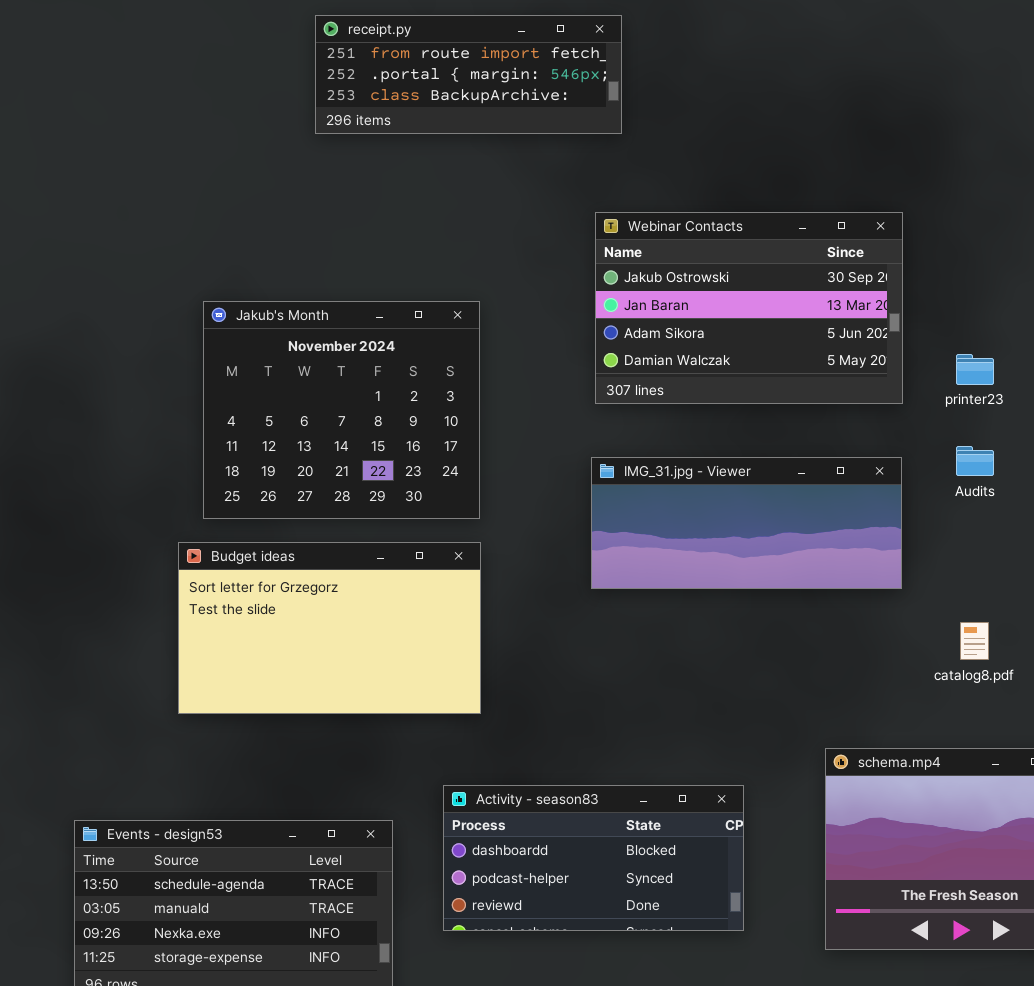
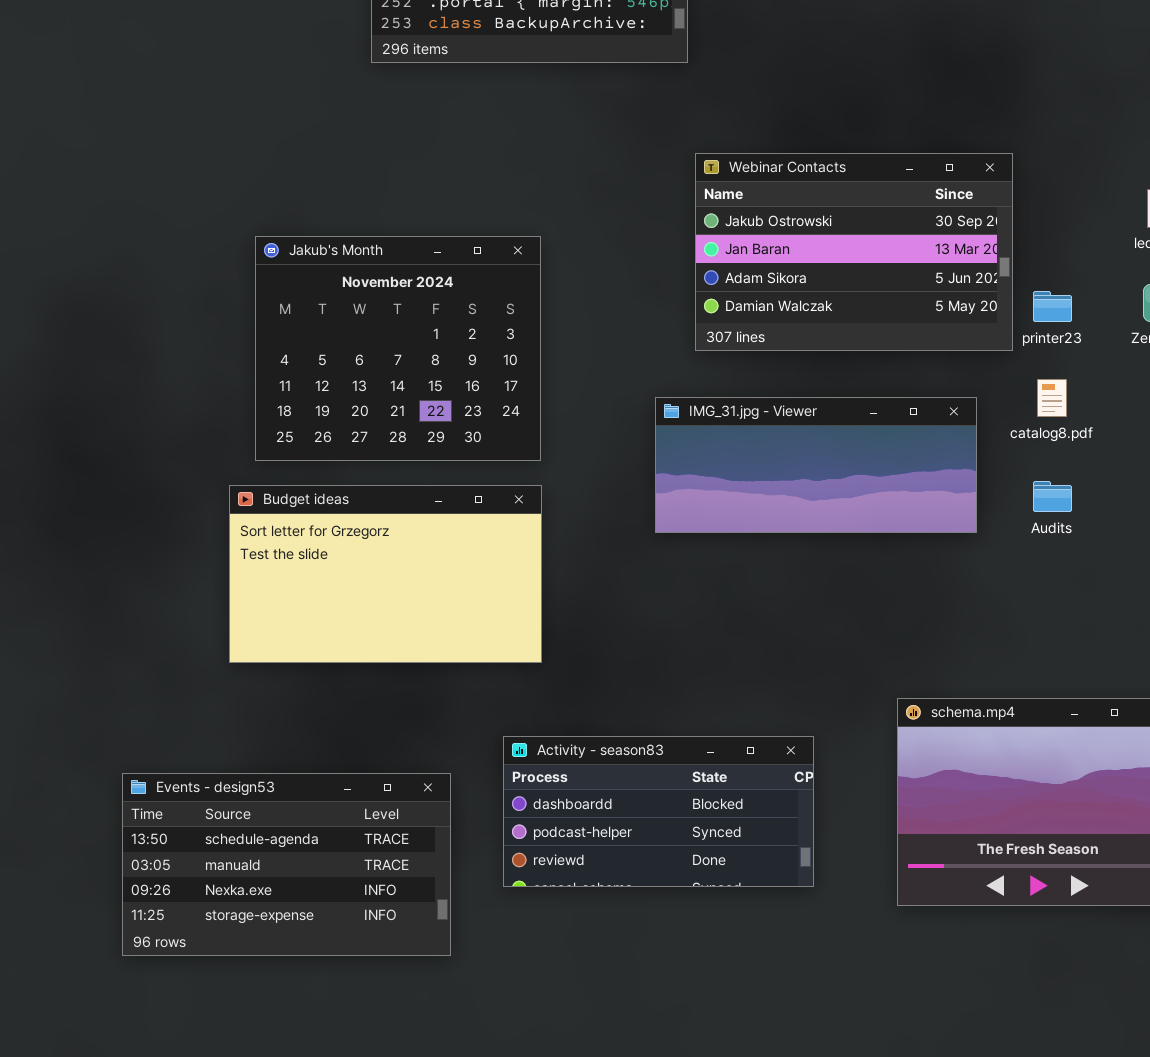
Webinar Contacts: [595,212,903,404] -> [695,153,1013,351], moved
Audits: [956,446,994,476] -> [1033,481,1072,512], moved
catalog8.pdf: [960,622,989,660] -> [1037,379,1067,417], moved

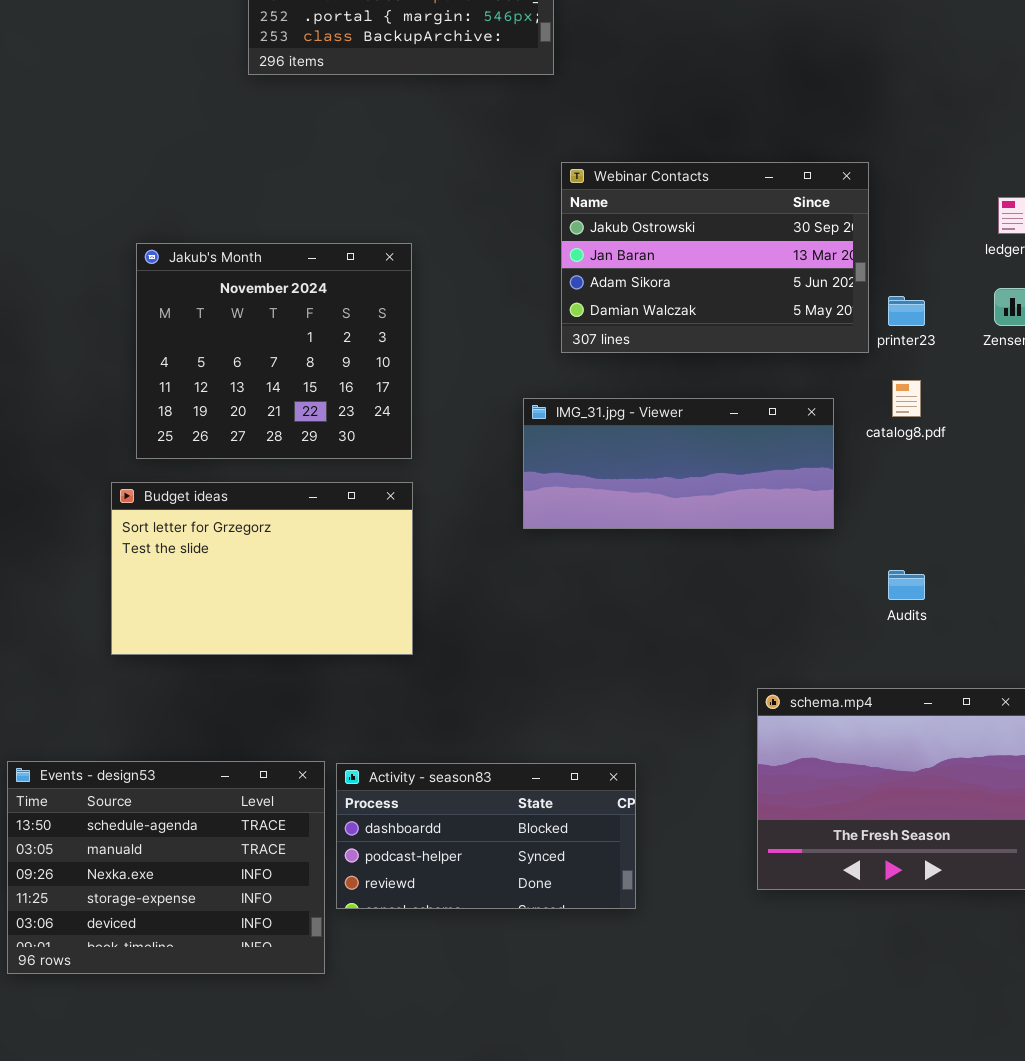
Audits: [1033,481,1072,512] -> [888,570,925,600], moved
Activity - season83: [503,736,814,887] -> [336,763,636,909], moved
Events - design53: [122,773,451,956] -> [7,761,325,974], resized

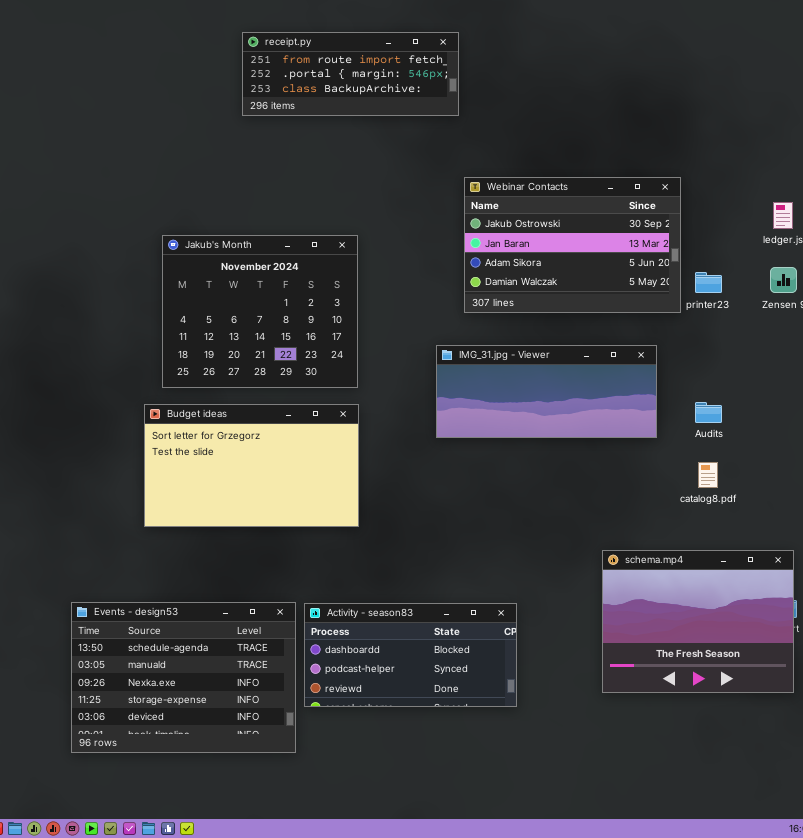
catalog8.pdf: [892,380,921,417] -> [698,462,718,488], moved
Audits: [888,570,925,600] -> [695,402,722,423], moved

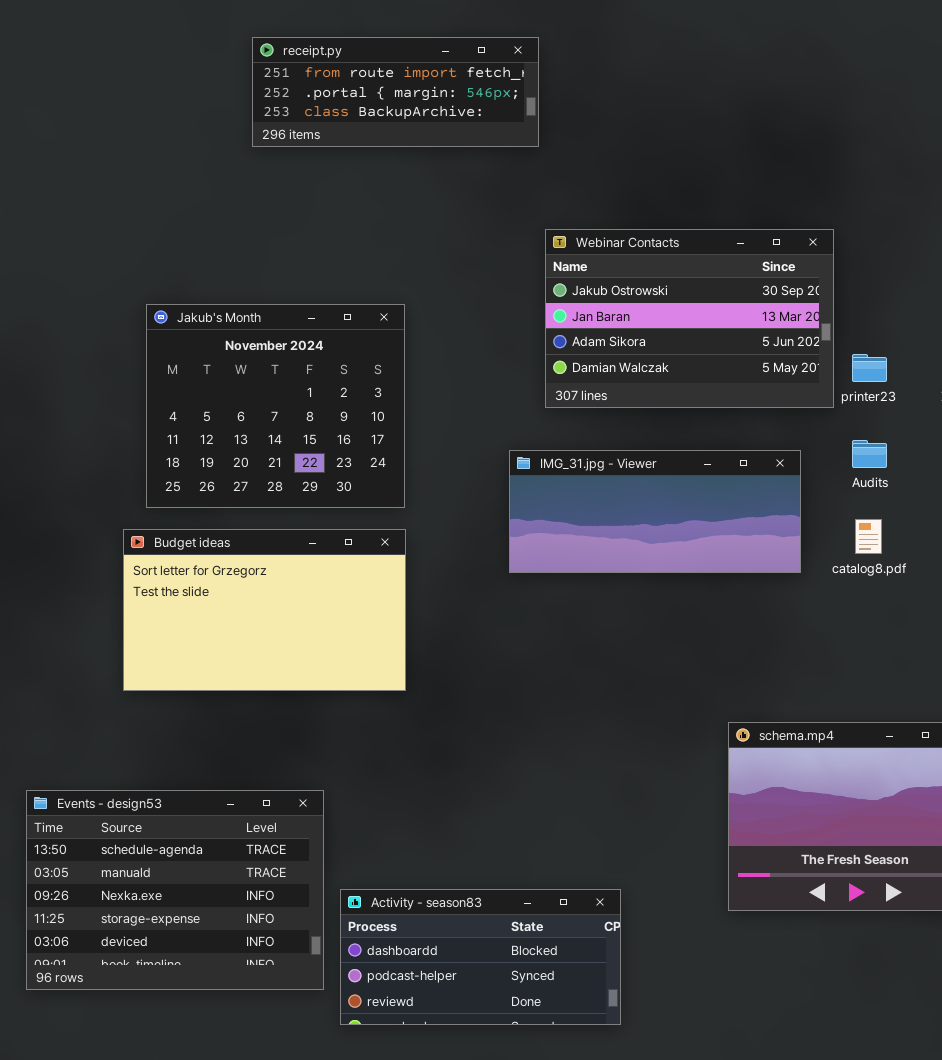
Audits: [695,402,722,423] -> [852,440,887,468], moved
catalog8.pdf: [698,462,718,488] -> [855,519,882,554], moved
Activity - season83: [304,603,517,707] -> [340,889,621,1025], moved

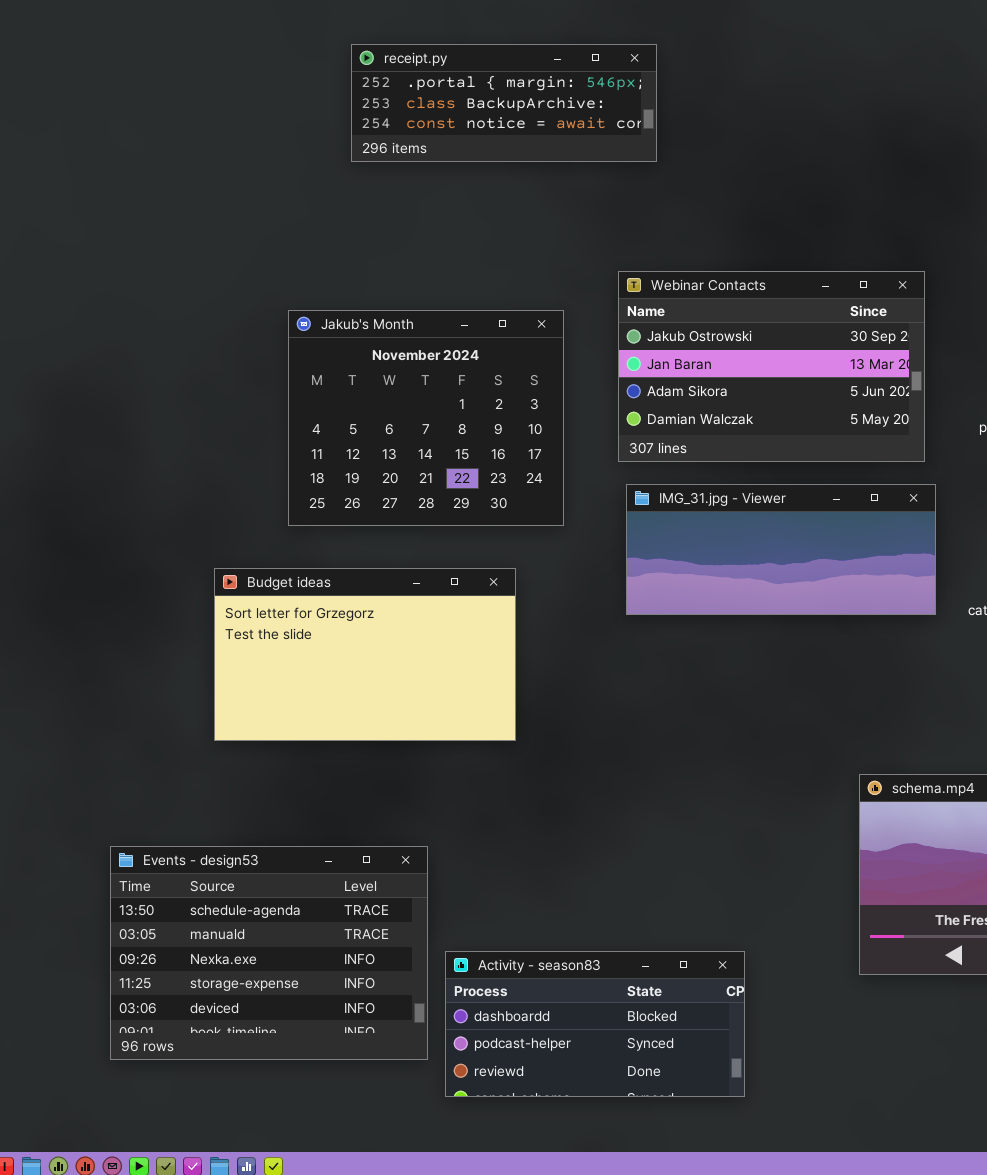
receipt.py: [252,37,539,147] -> [351,44,657,162], scrolled down 1 row
Webinar Contacts: [545,229,834,408] -> [618,271,925,462], moved
Jakub's Month: [146,304,405,508] -> [288,310,564,526], moved

